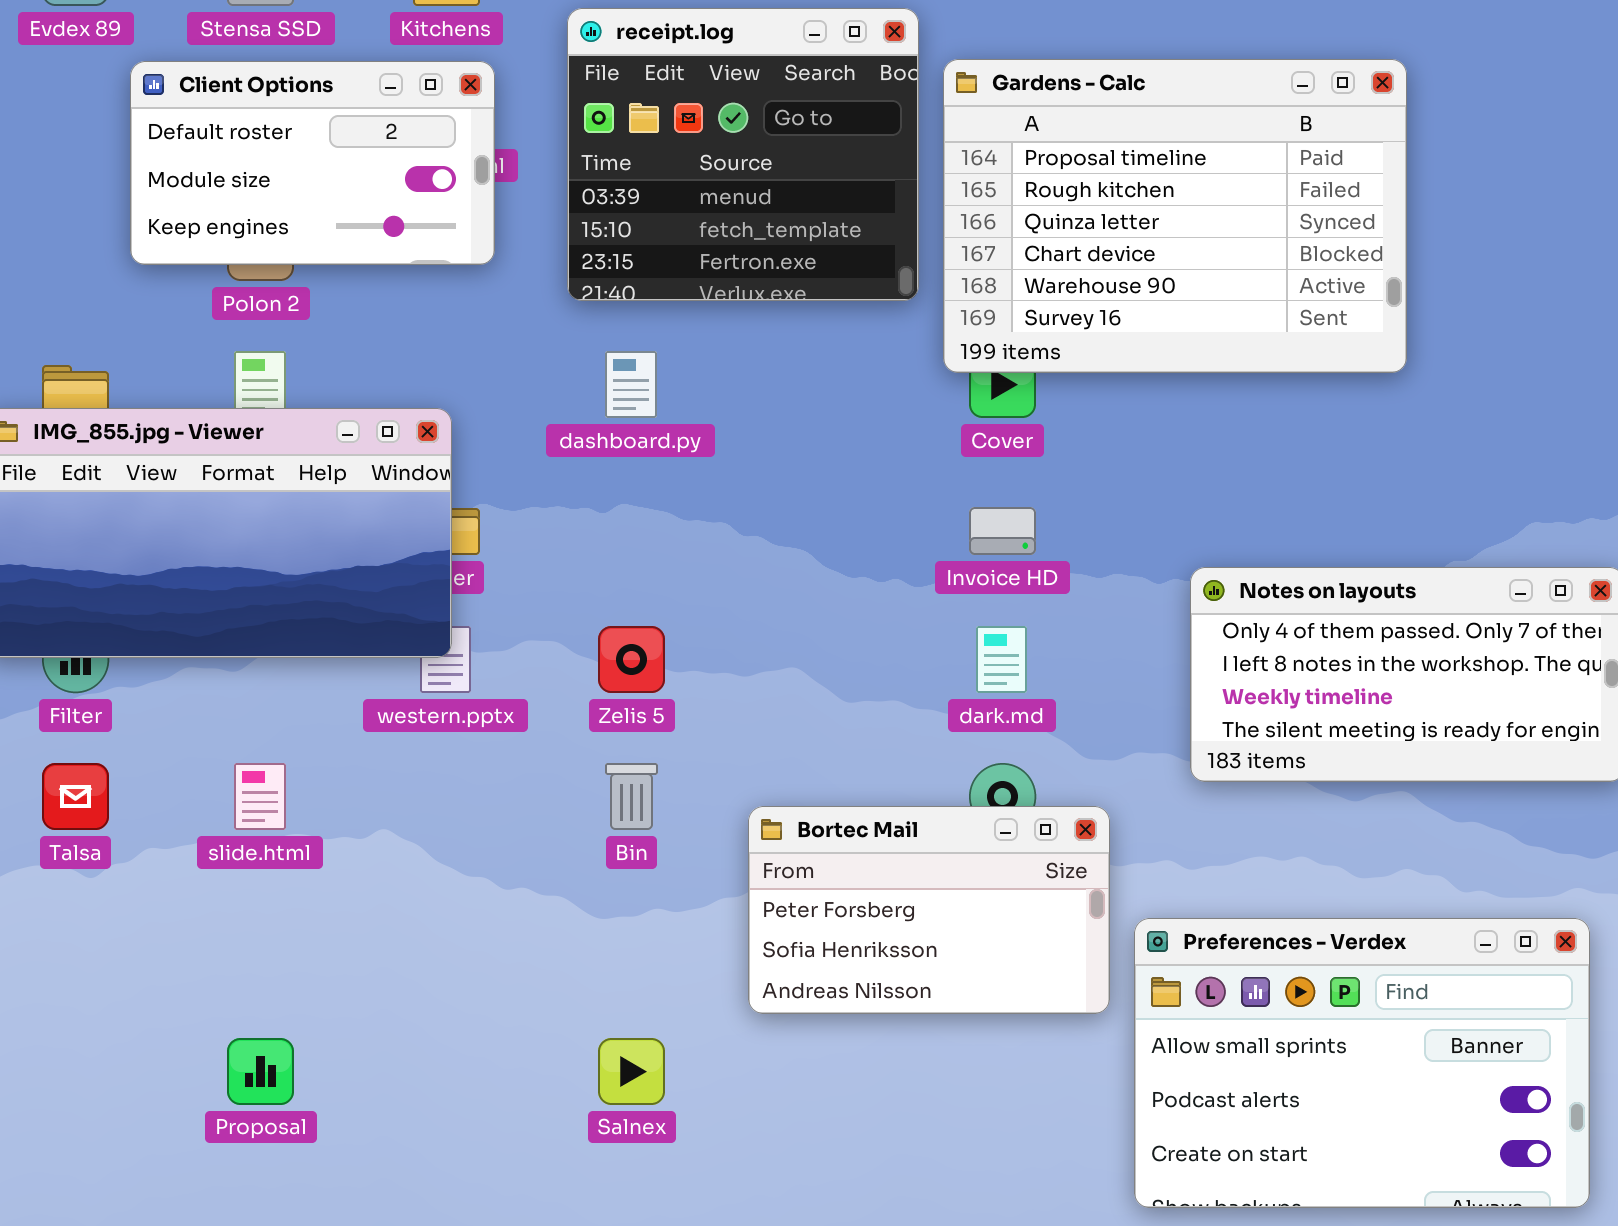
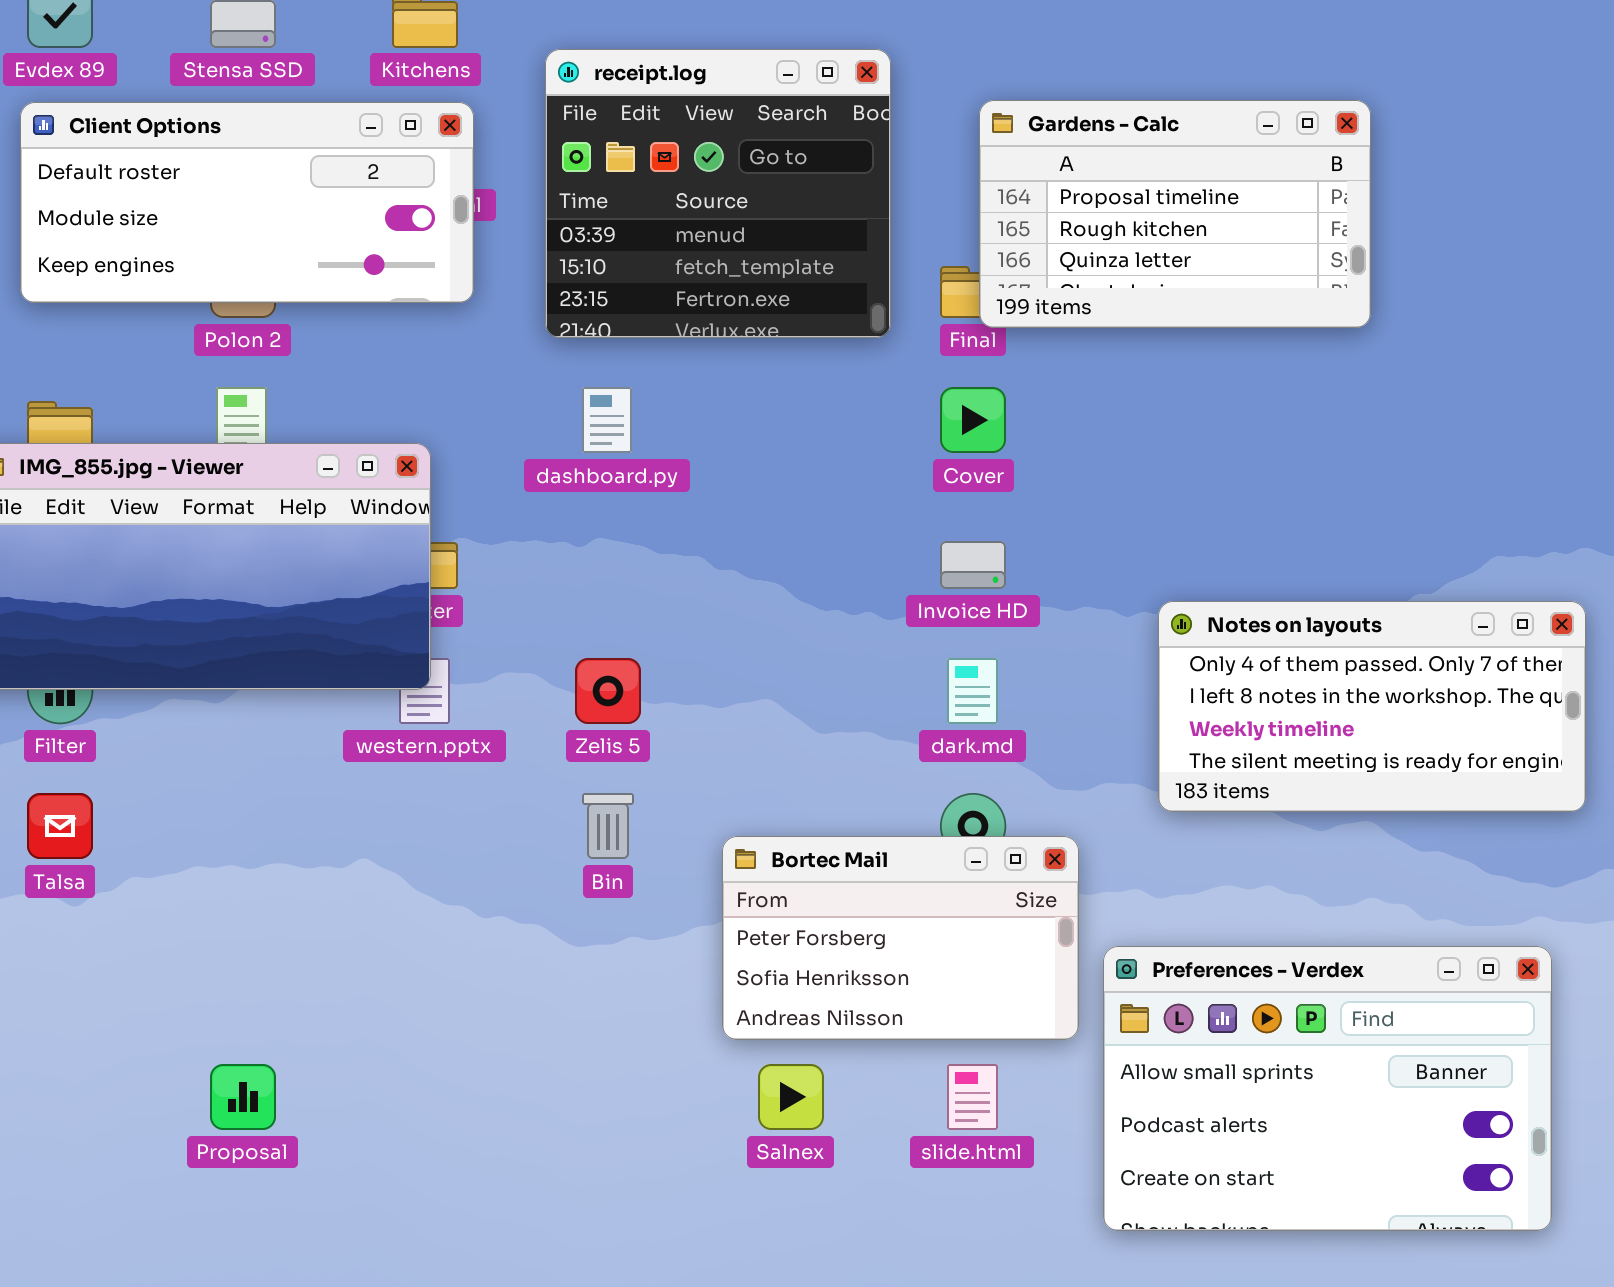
Gardens - Calc: [943,59,1407,373] -> [979,100,1371,328], resized
Client Options: [130,61,495,265] -> [20,102,474,303], resized
slide.html: [234,763,286,830] -> [947,1064,998,1130], moved
Salnex: [598,1038,665,1105] -> [758,1064,824,1130], moved

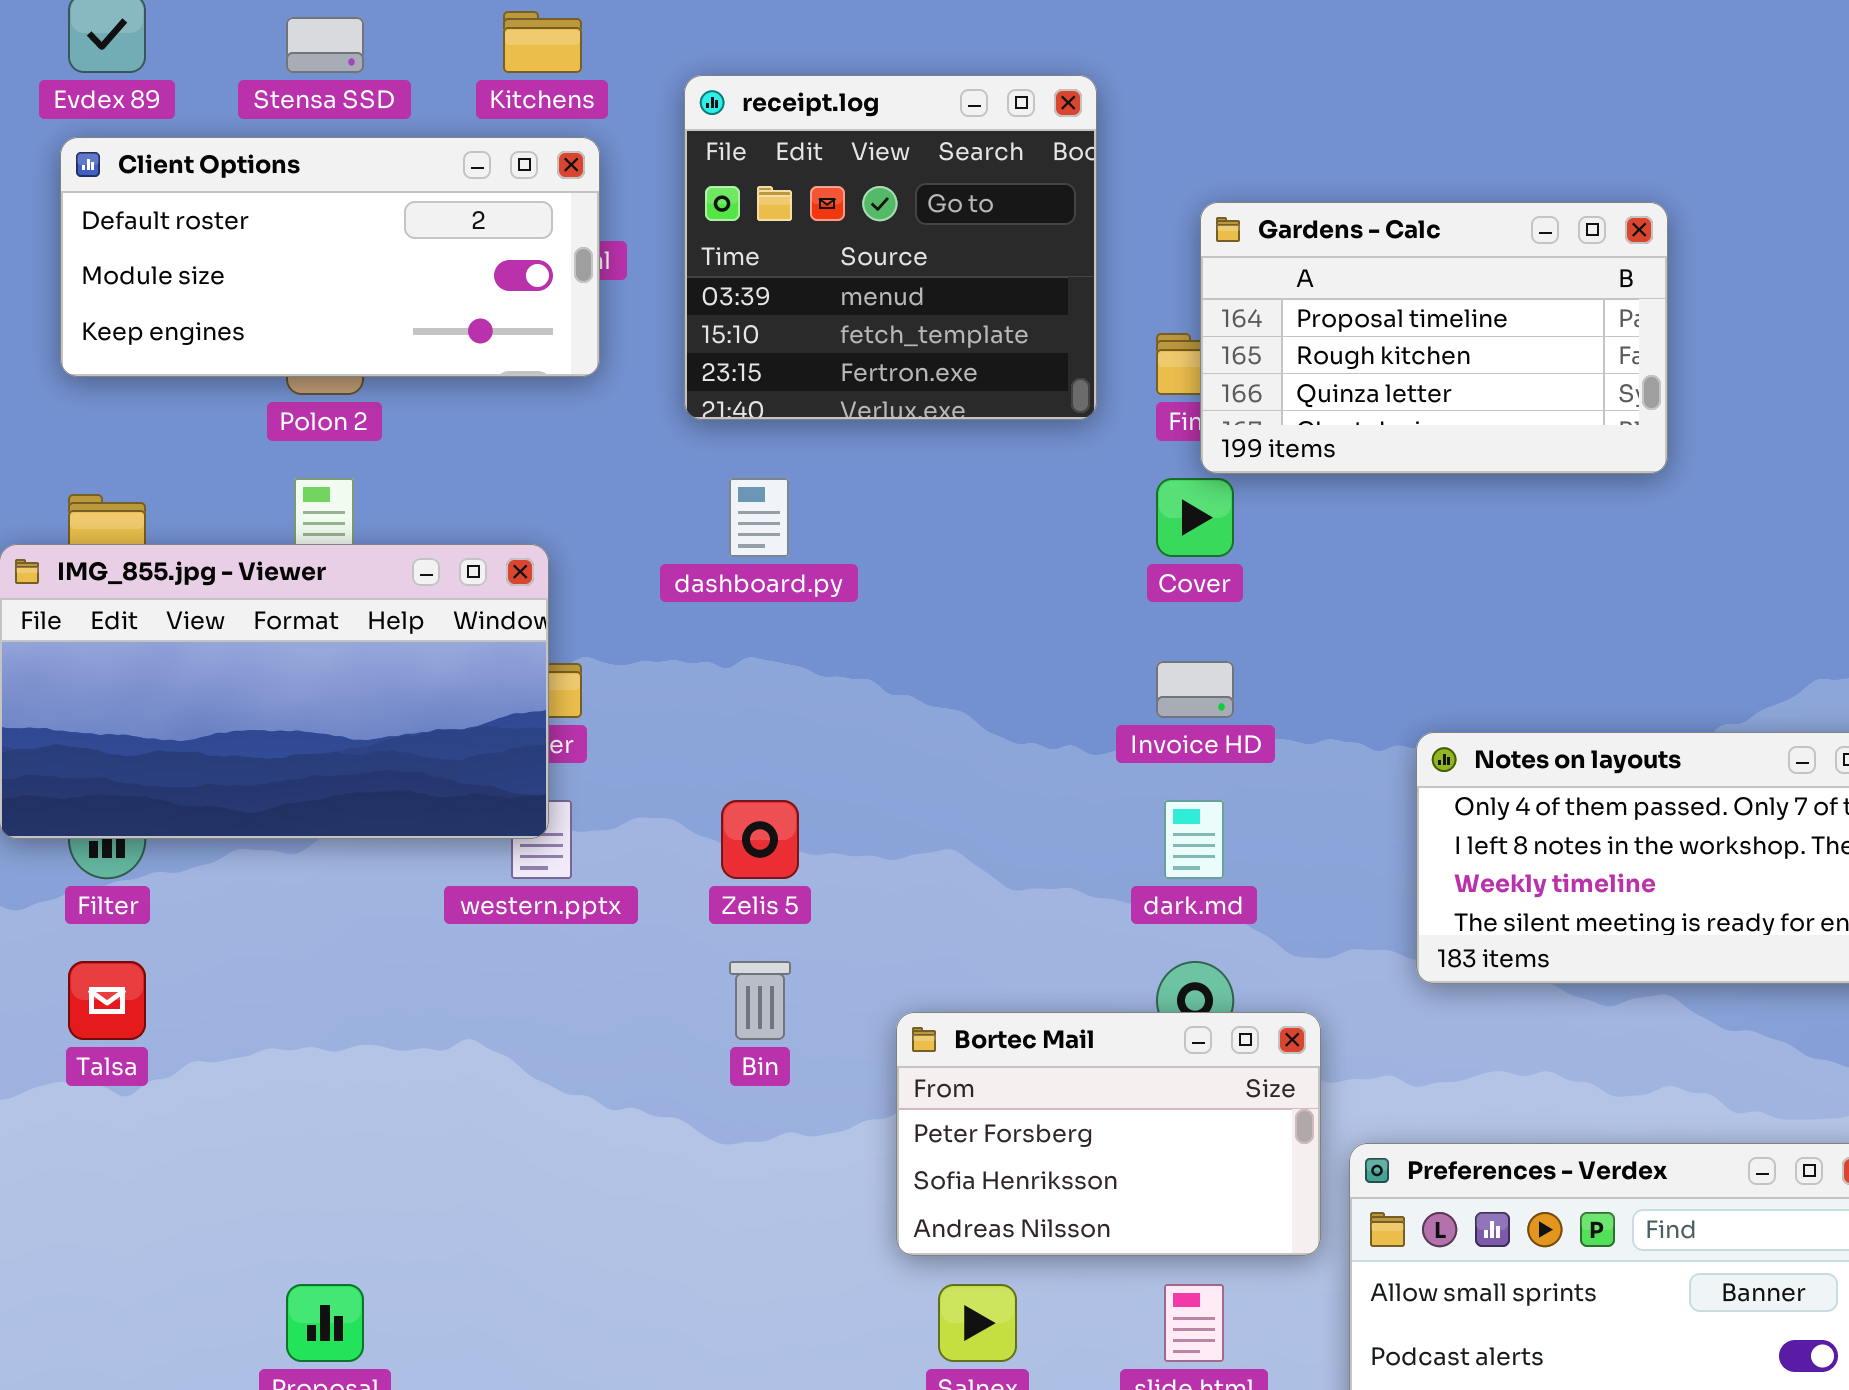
Gardens - Calc: [979,100,1371,328] -> [1200,202,1668,474], moved

